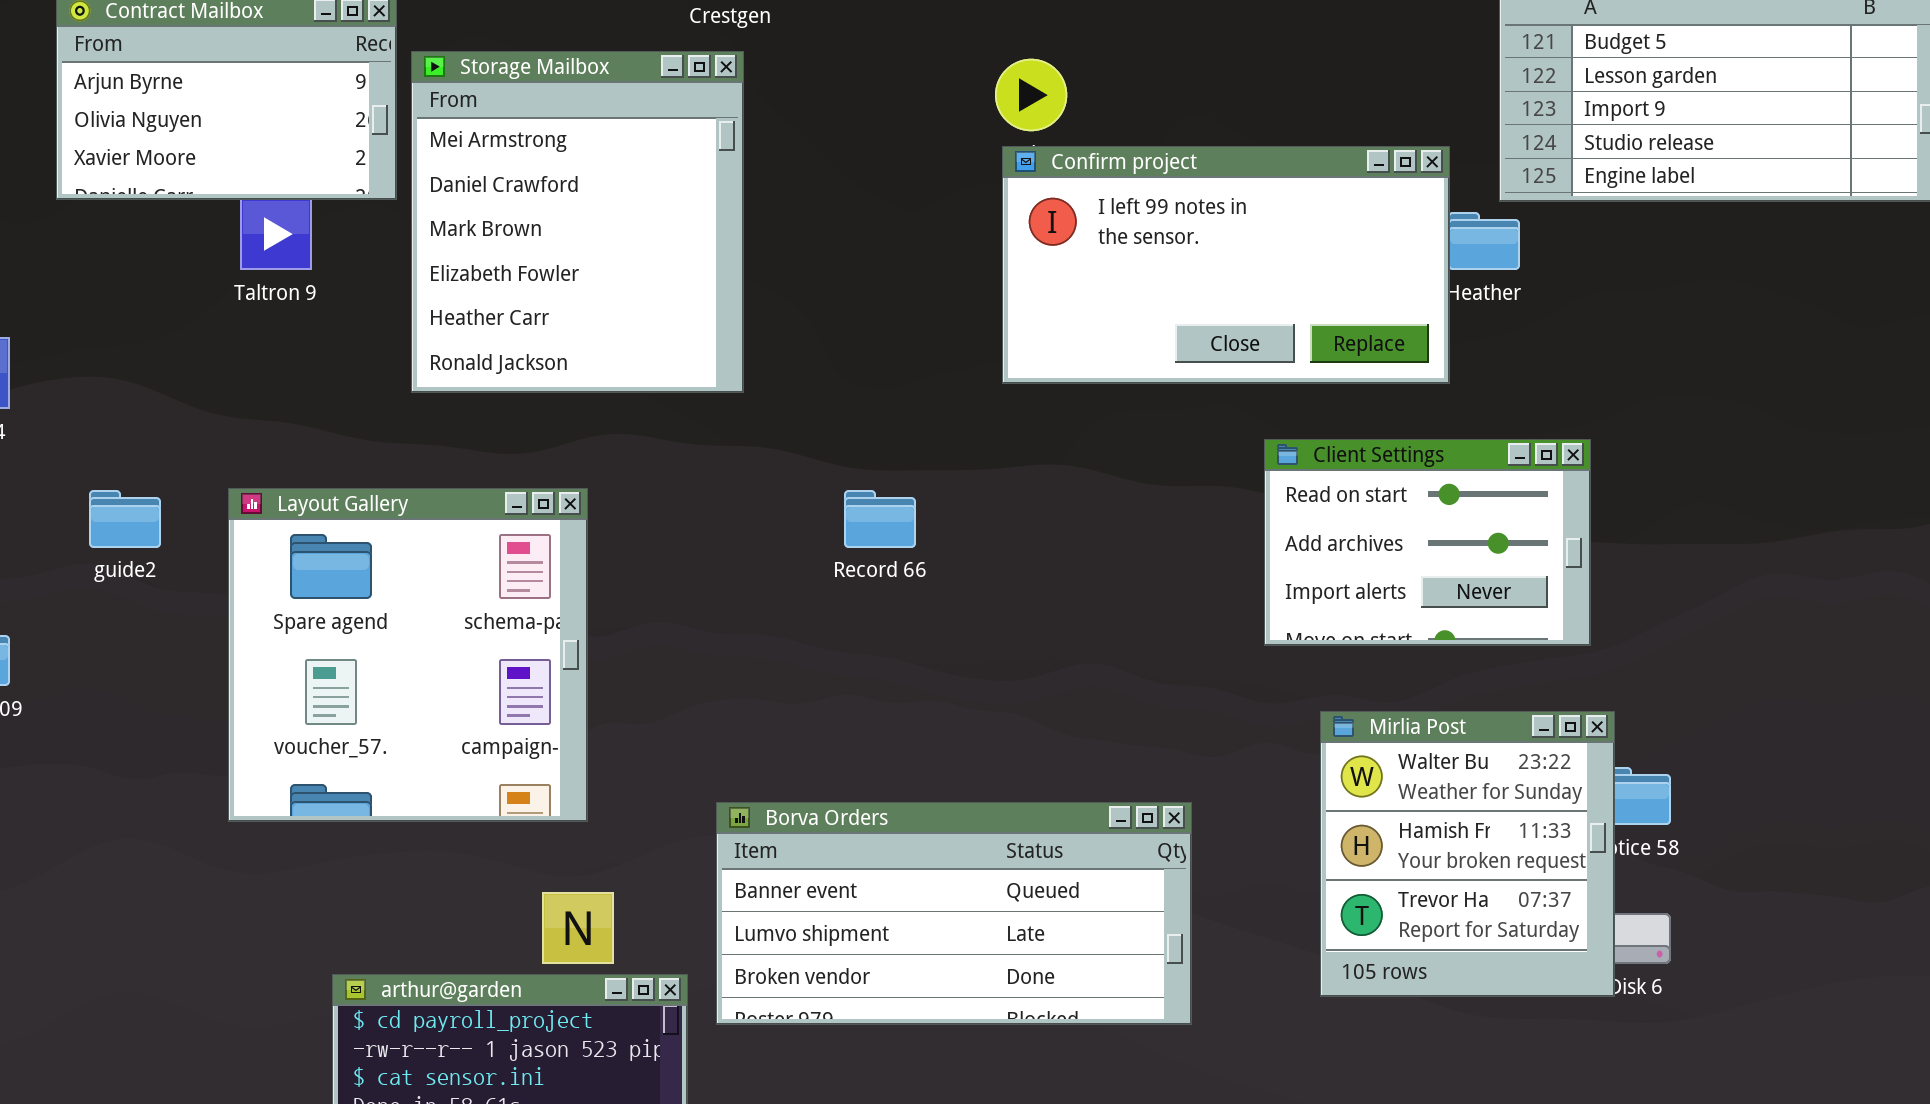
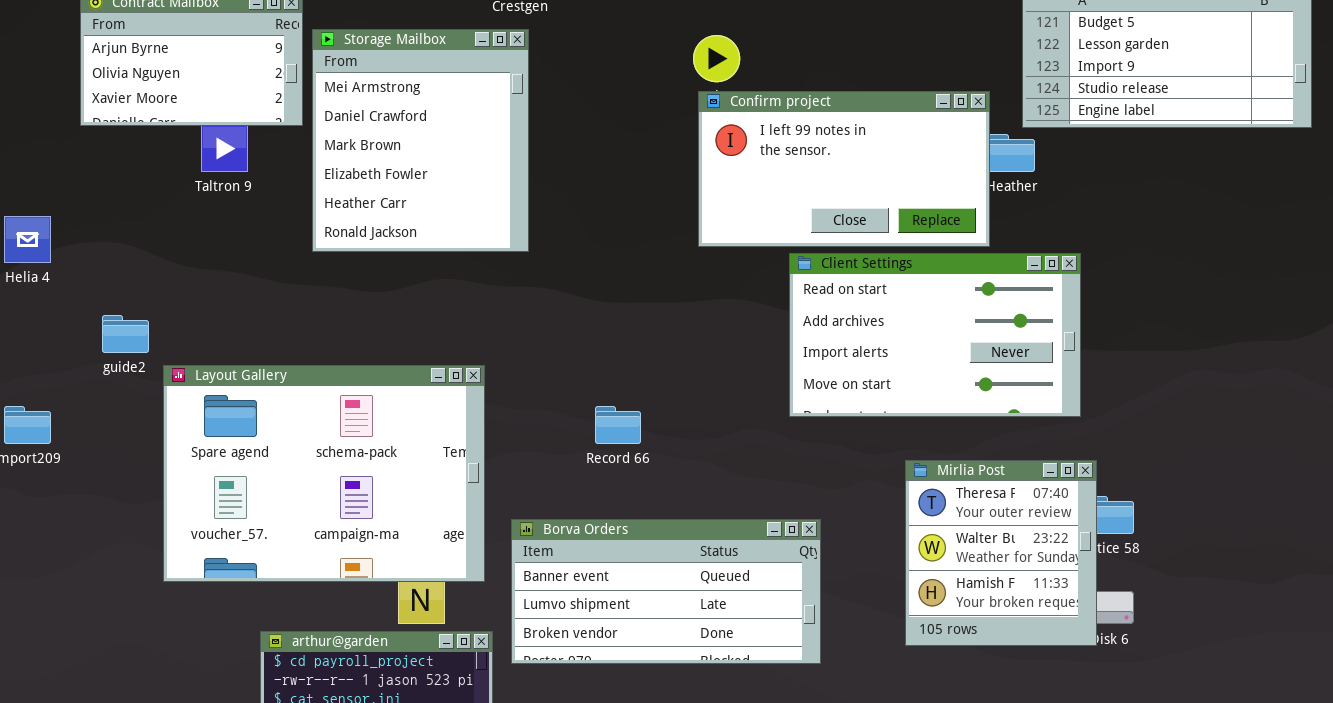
Client Settings: [1264,439,1591,646] -> [789,253,1081,417], resized
Layout Gallery: [228,488,588,822] -> [163,365,485,582], moved, resized
Record 66: [844,490,916,548] -> [595,406,641,444], moved
Mirlia Post: [1320,711,1615,997] -> [905,460,1097,646], scrolled up 1 row

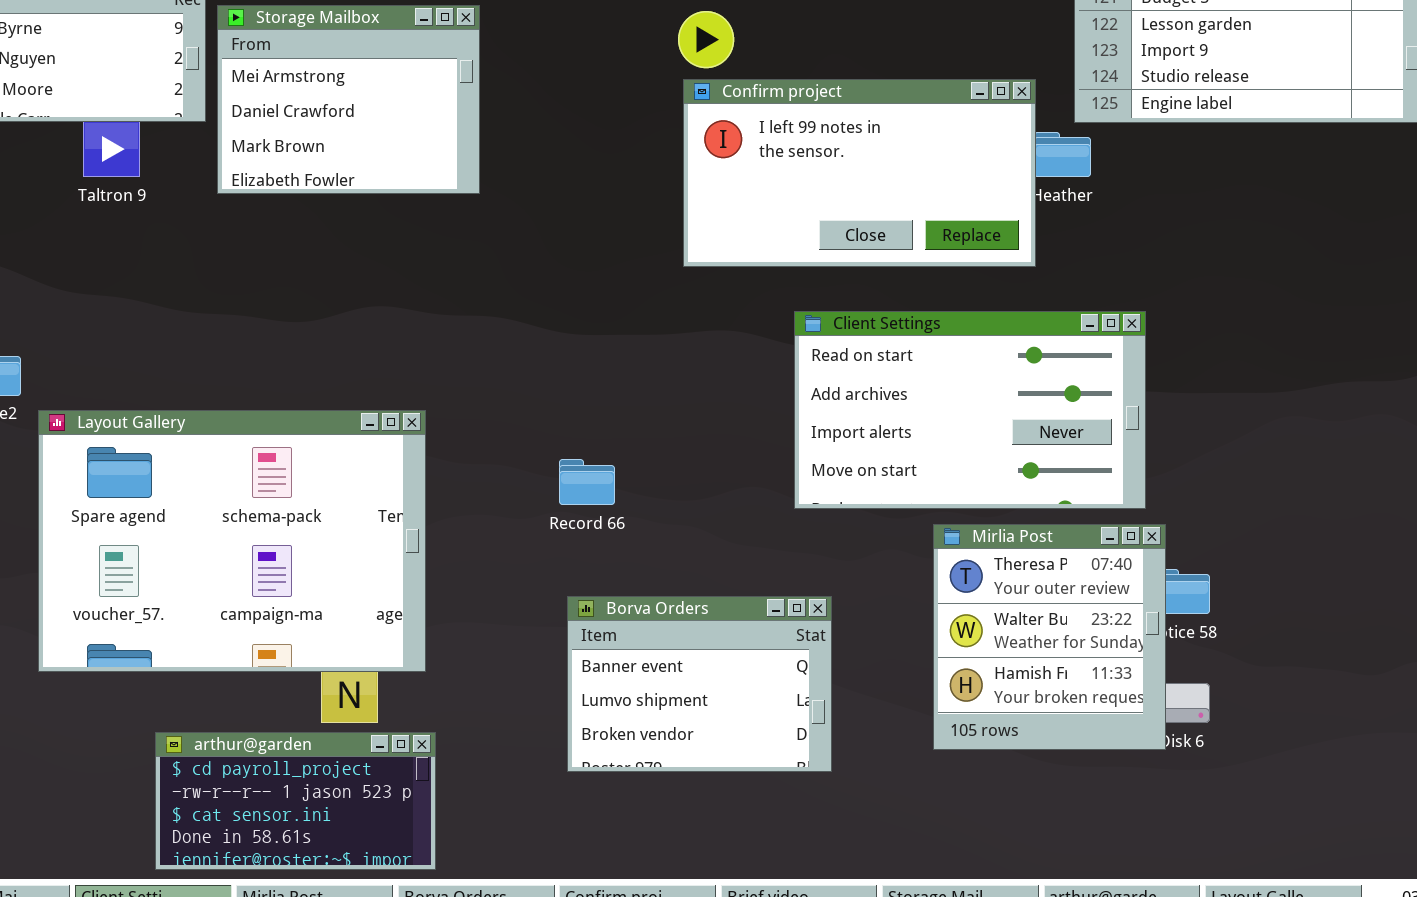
Storage Mailbox: [312,29,529,252] -> [217,5,480,194], resized
Client Settings: [789,253,1081,417] -> [794,311,1146,509], moved
Borva Orders: [511,519,821,664] -> [567,596,832,772], resized

